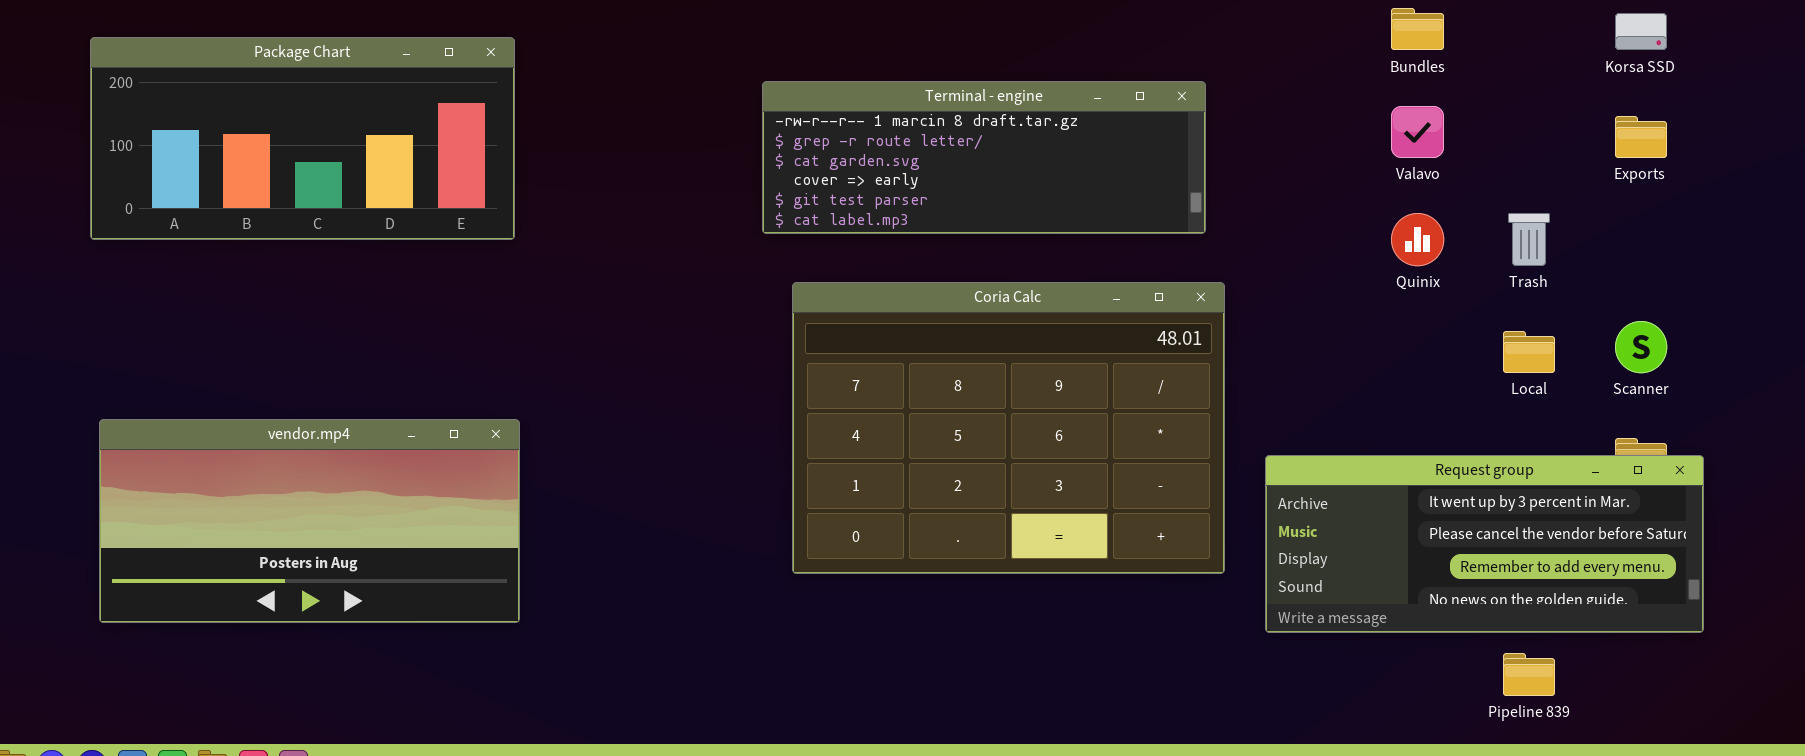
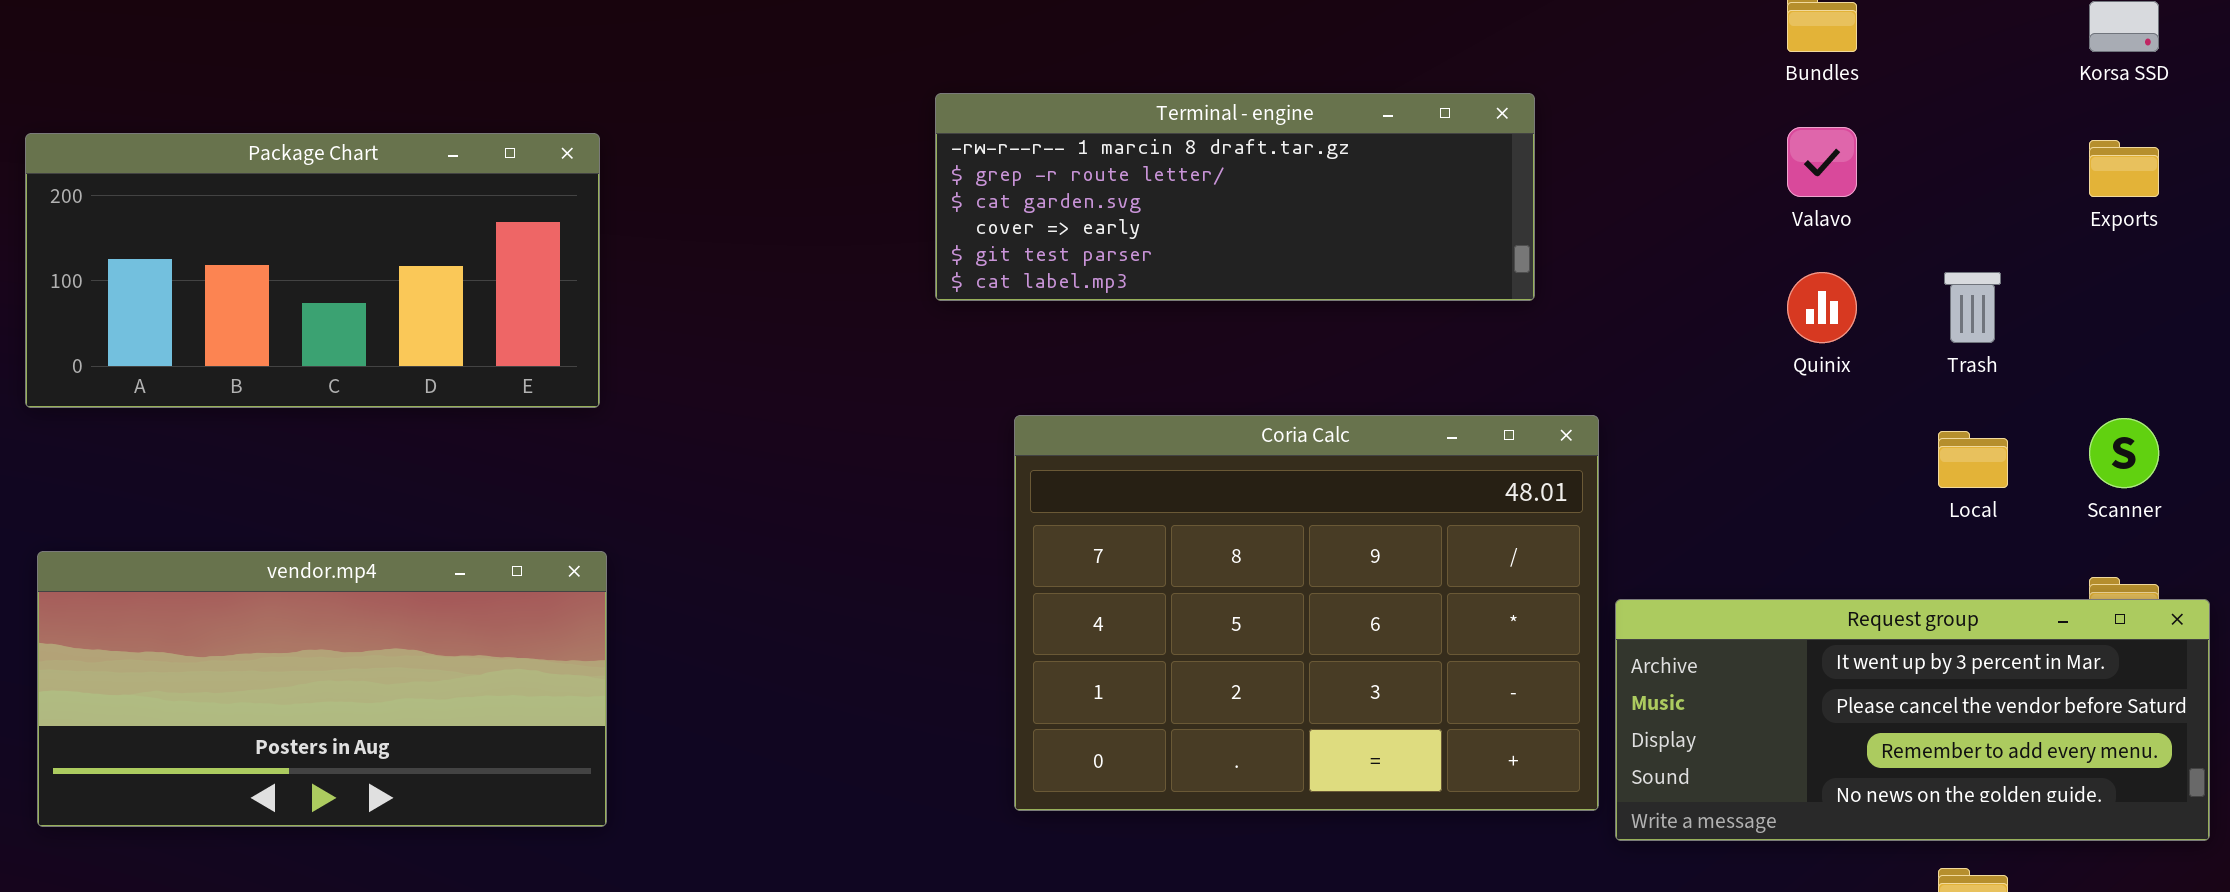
Package Chart: [90,37,515,240] -> [25,133,600,408], moved
Coria Calc: [792,282,1225,574] -> [1014,415,1599,811], moved

